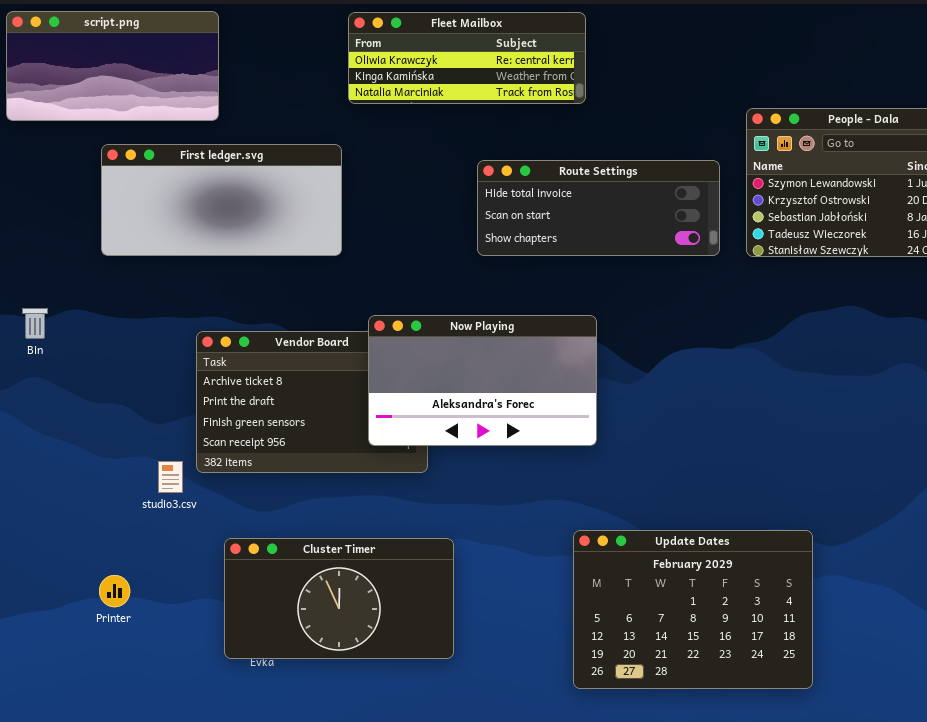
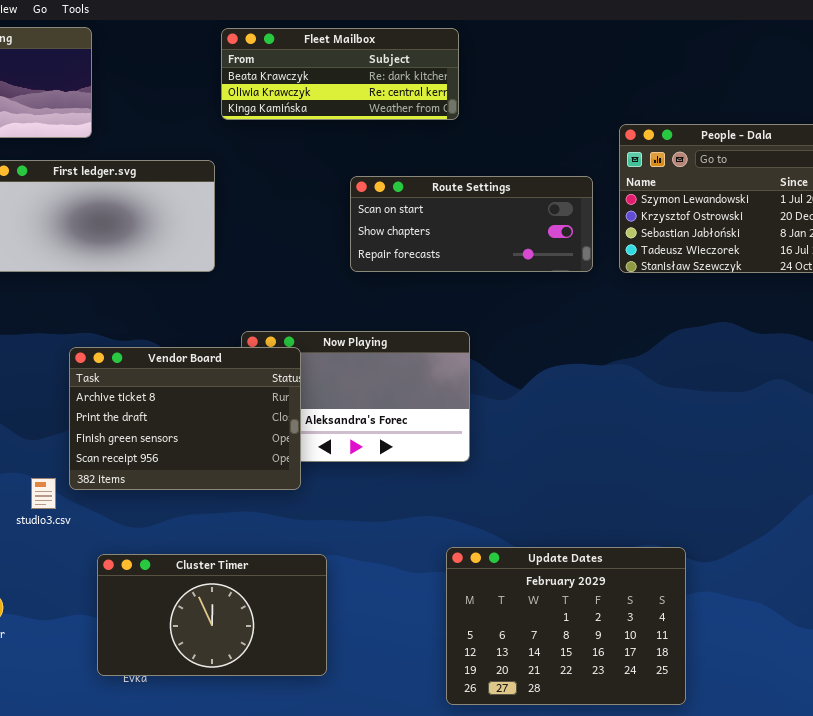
Fleet Mailbox: [348,12,586,104] -> [221,28,459,120], scrolled up 1 row
Route Settings: [477,160,720,256] -> [350,176,593,272], scrolled down 1 row
Vendor Board: [196,331,428,473] -> [69,347,301,490], raised

